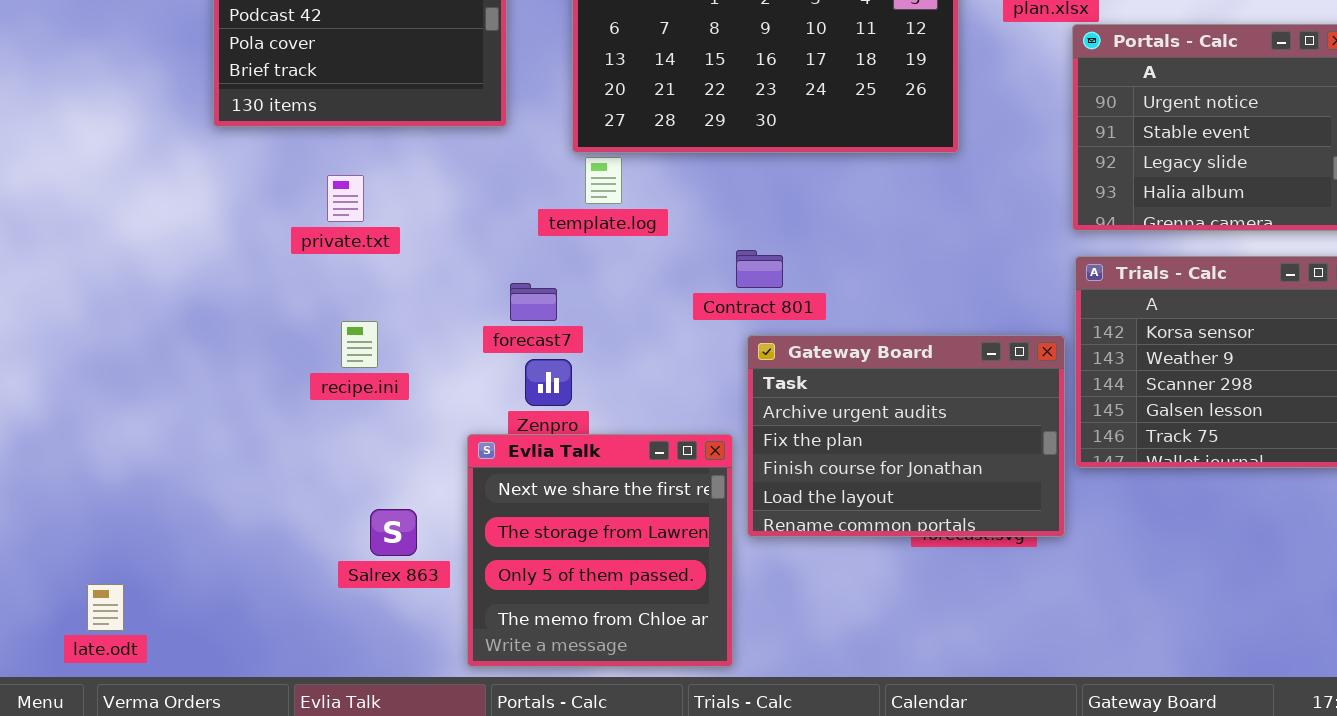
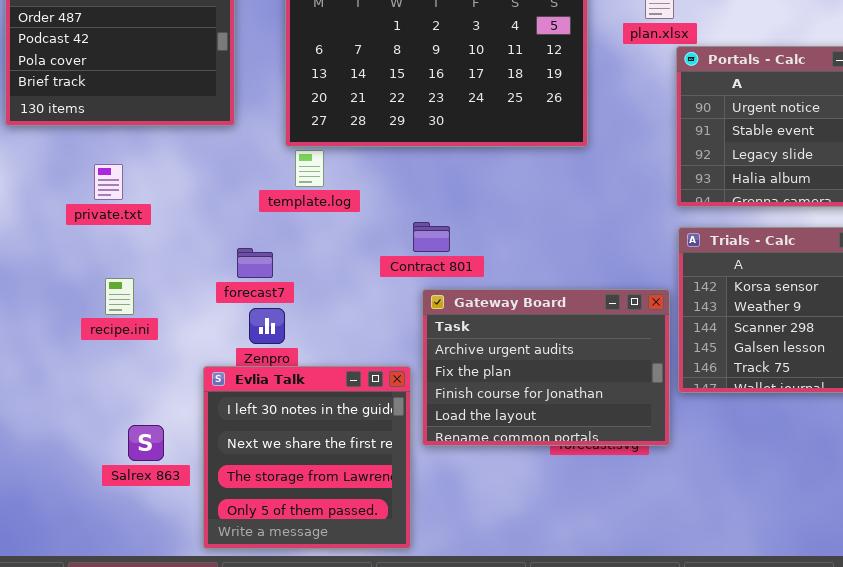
Evlia Talk: [467,434,733,667] -> [203,366,411,549], scrolled up 1 row

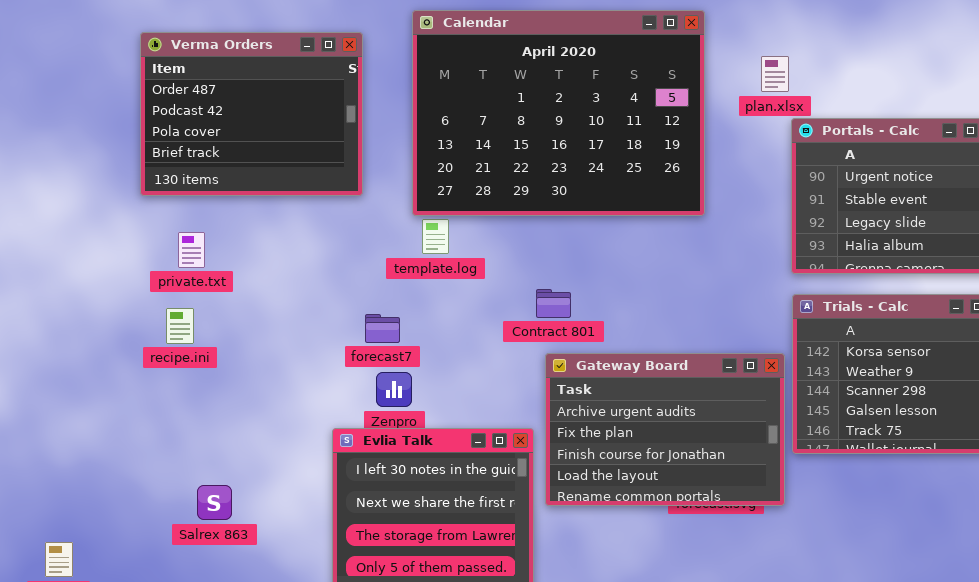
private.txt: [94,164,123,200] -> [178,232,205,268], moved
recipe.ini: [105,278,134,315] -> [166,308,194,344], moved
Salrex 863: [128,425,164,461] -> [197,485,232,520], moved

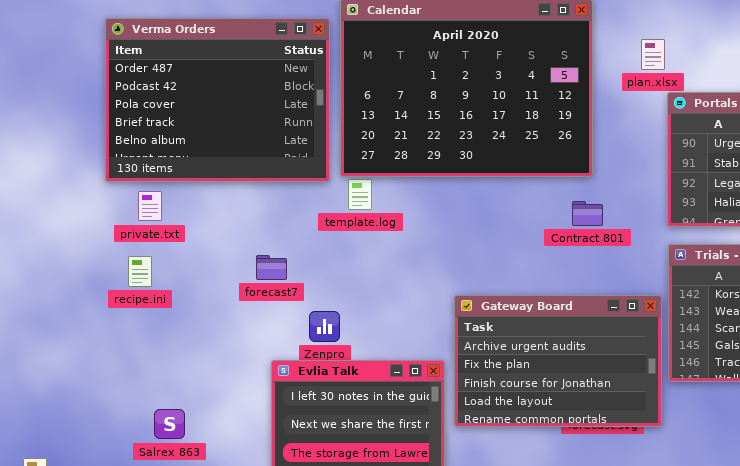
Verma Orders: [140,32,363,196] -> [105,18,330,182], resized
Contract 801: [536,289,571,318] -> [572,201,603,226], moved
forecast7: [365,314,400,343] -> [256,255,287,280], moved

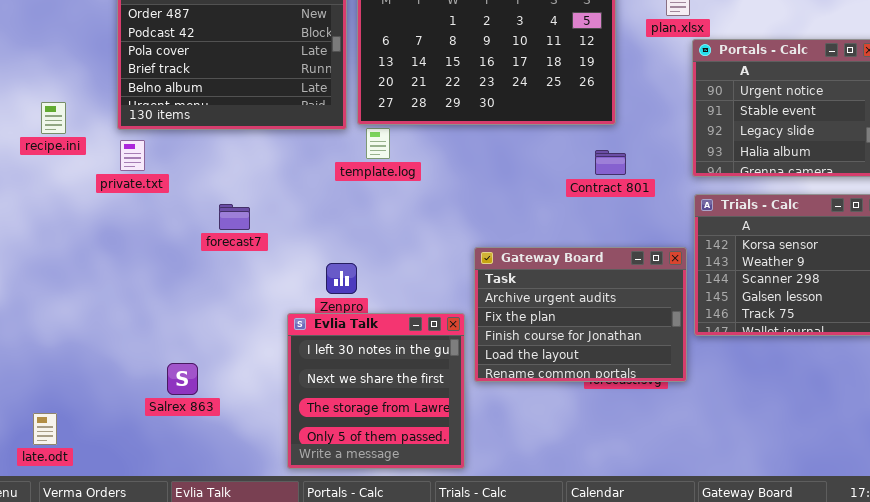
private.txt: [138,191,162,221] -> [120,140,145,171], moved
forecast7: [256,255,287,280] -> [219,204,250,230], moved
recipe.ini: [128,256,152,287] -> [41,102,66,134], moved

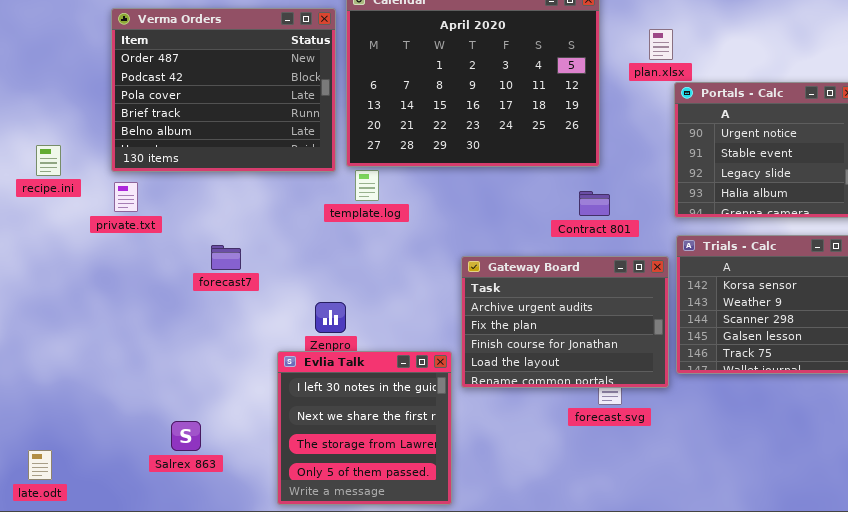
Gateway Board: [474,247,687,382] -> [461,256,669,388], moved
Salrex 863: [167,363,198,395] -> [171,421,201,451], moved

